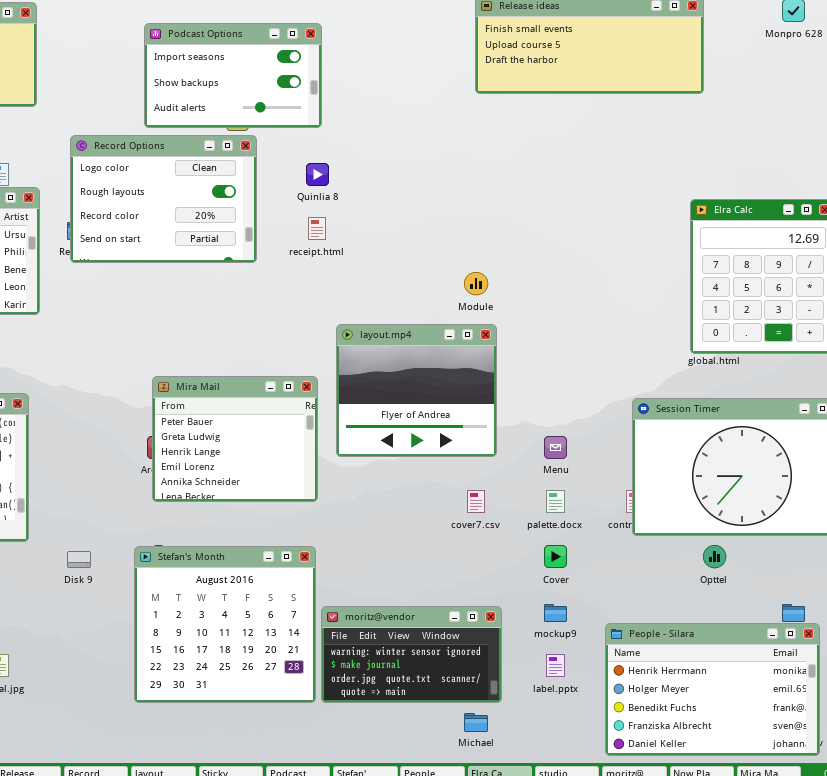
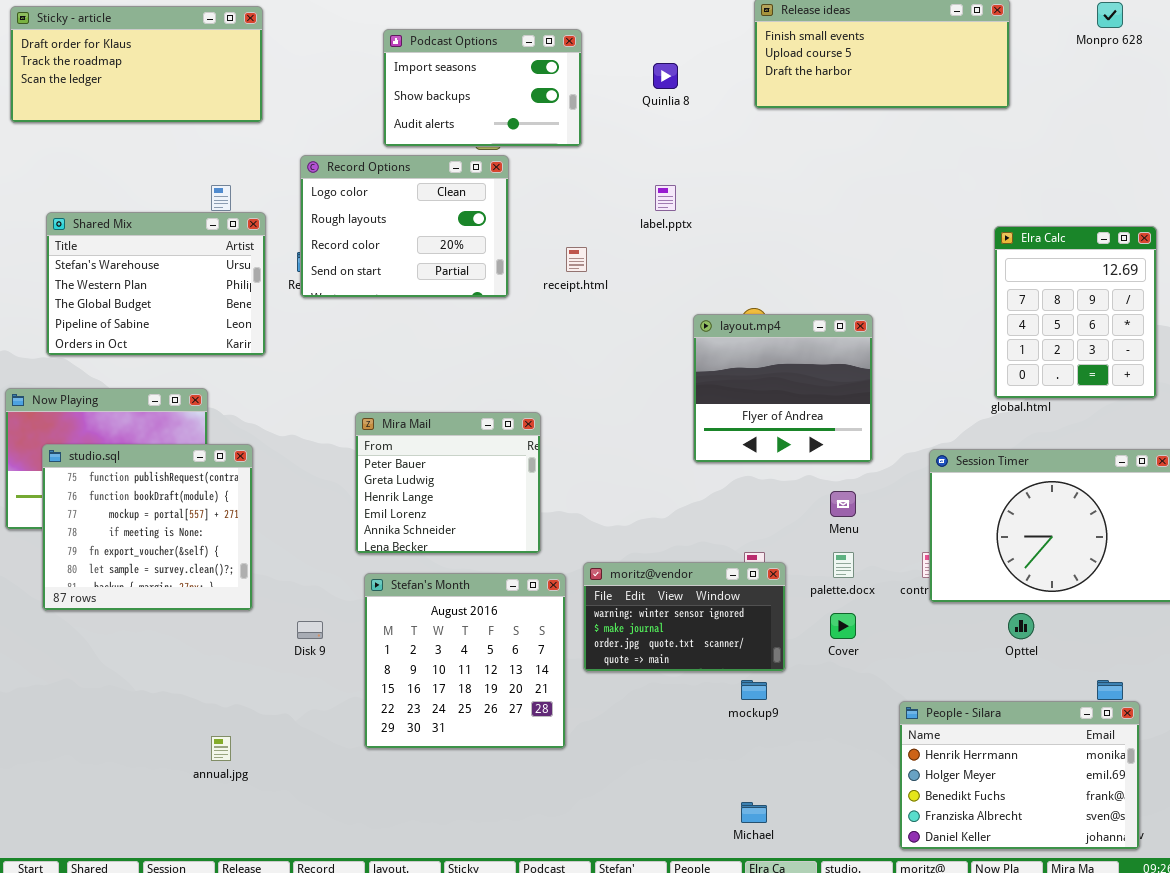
Quinlia 8: [306,163,329,186] -> [653,63,678,89], moved
layout.mp4: [336,324,497,457] -> [693,314,873,463], moved
Mira Mail: [152,376,318,502] -> [355,412,541,554], moved
Stefan's Month: [134,546,316,703] -> [364,573,566,749], moved
mockup9: [544,604,567,622] -> [741,680,767,700], moved
moritz@vendor: [321,606,502,703] -> [583,562,786,672], moved
label.pptx: [546,654,565,677] -> [655,185,676,211], moved

